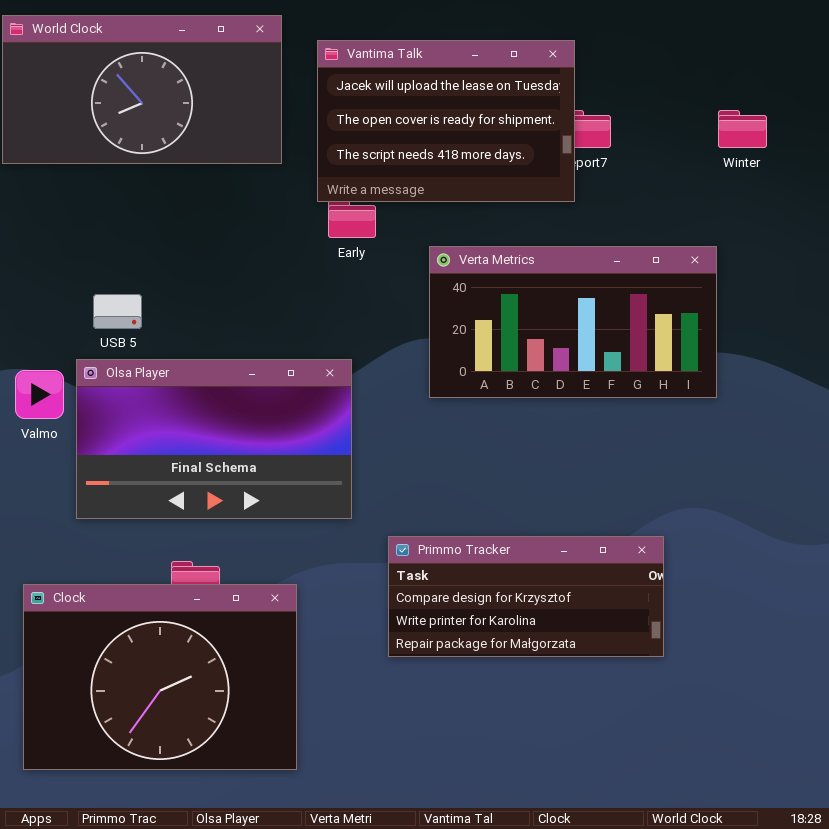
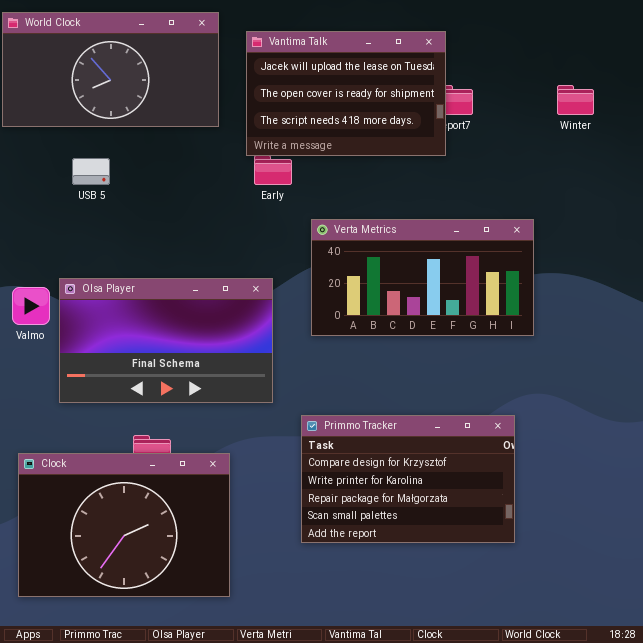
Verta Metrics: [429,246,717,398] -> [311,219,534,336], moved
USB 5: [93,294,142,329] -> [72,158,110,185], moved
Primmo Tracker: [388,536,664,657] -> [301,415,515,543], resized

